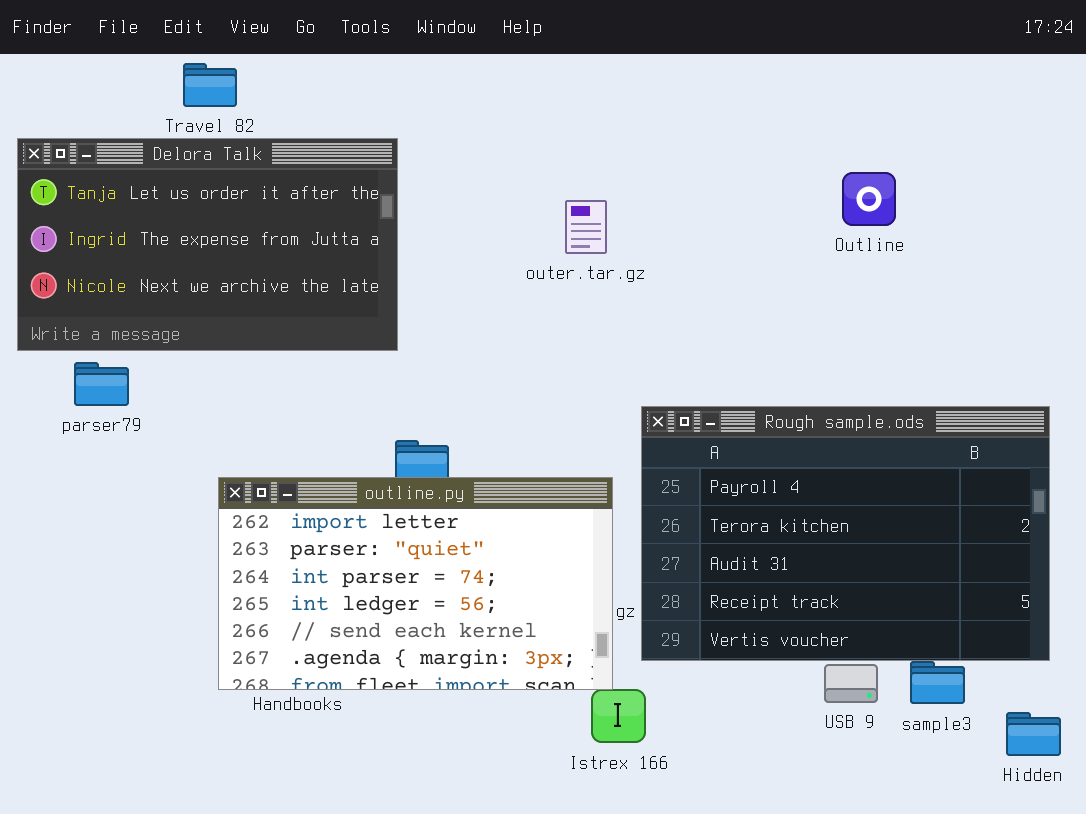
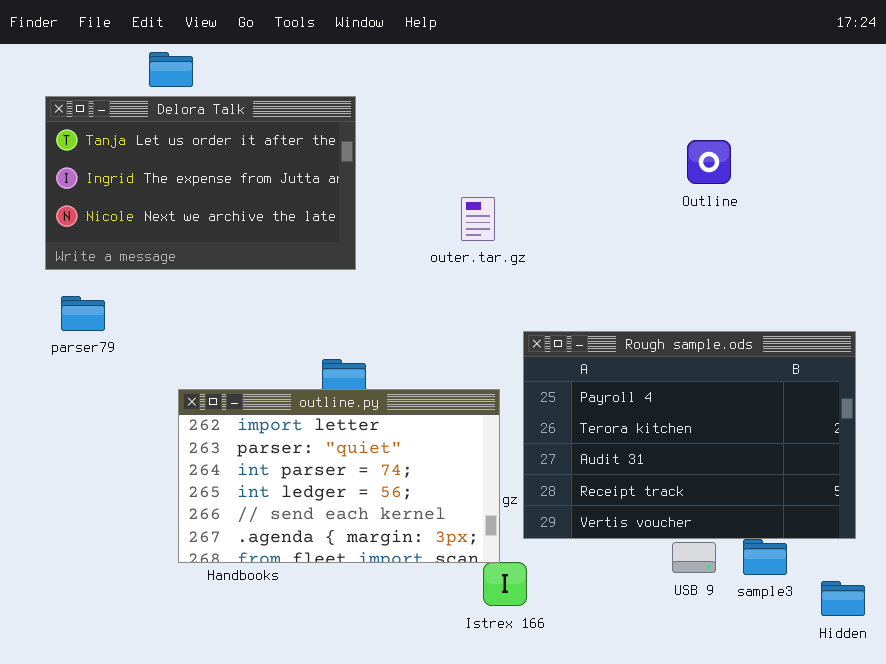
Delora Talk: [17,138,398,351] -> [45,96,356,270], moved
outer.tar.gz: [565,200,607,254] -> [461,197,495,241], moved

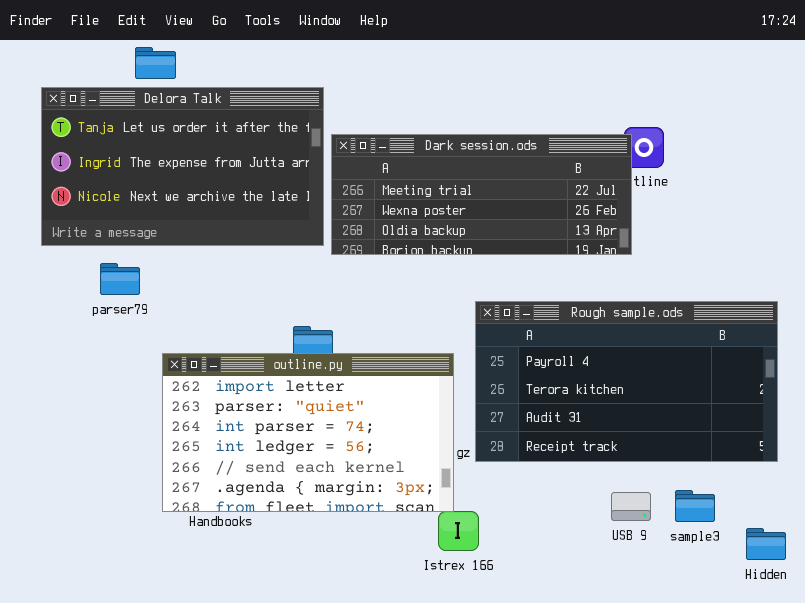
Dark session.ods: none -> [331,134,632,255], opened
parser79: [61,296,105,331] -> [100,263,140,295], moved
Rough sample.ods: [523,331,856,539] -> [475,301,778,462], resized

